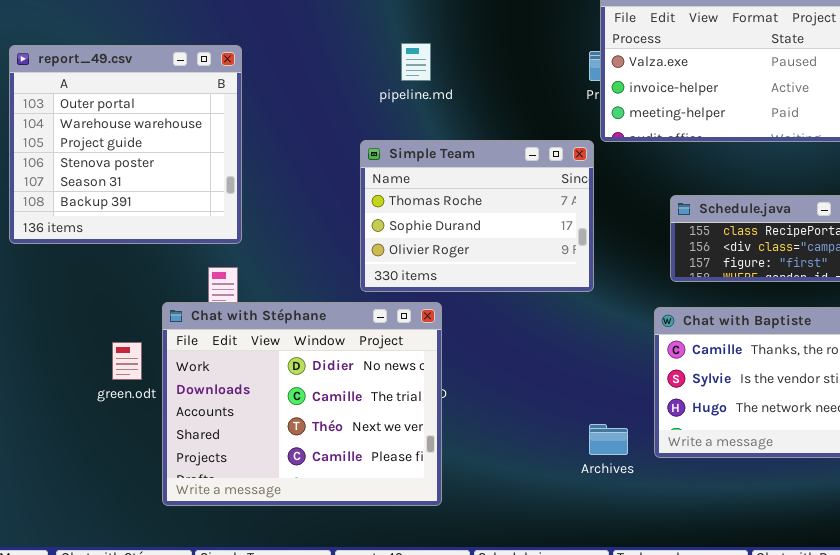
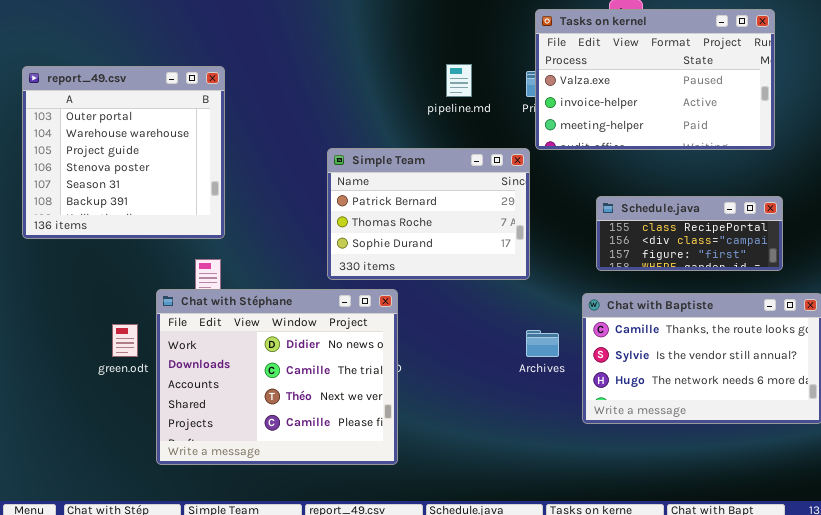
pipeline.md: [401,43,431,81] -> [446,64,472,97], moved
Simple Team: [360,140,594,292] -> [327,148,530,280], scrolled up 1 row
Archives: [589,424,628,455] -> [526,330,559,357], moved

